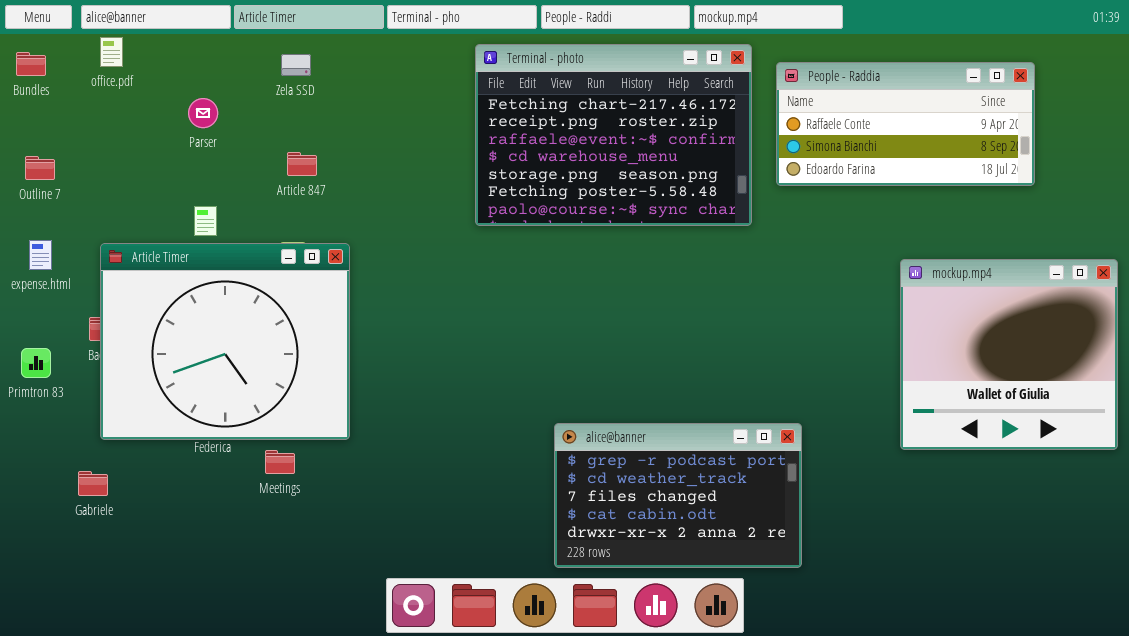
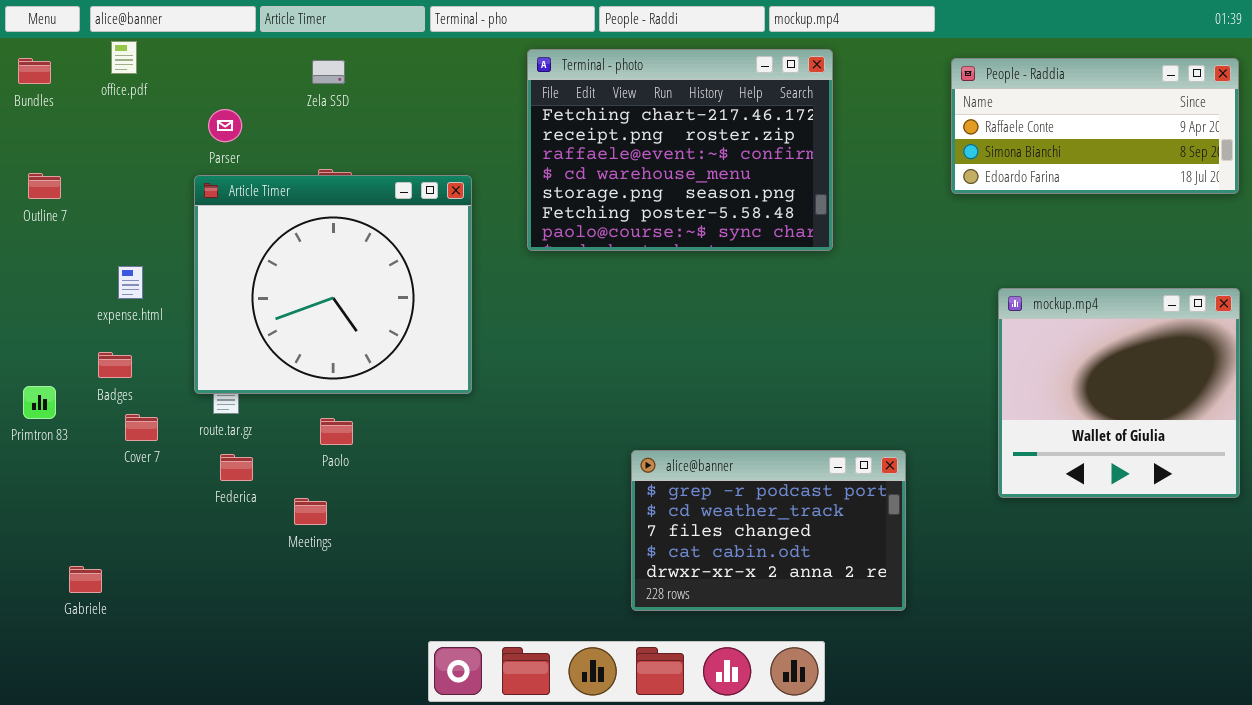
People - Raddia: [776,62,1035,186] -> [951,58,1239,194], moved
expense.html: [29,240,52,270] -> [118,266,143,299], moved
Article Timer: [100,243,350,440] -> [194,175,472,394], moved
alice@banner: [554,423,802,568] -> [631,450,906,611], moved
Gabriele: [78,471,108,496] -> [69,566,102,593], moved

